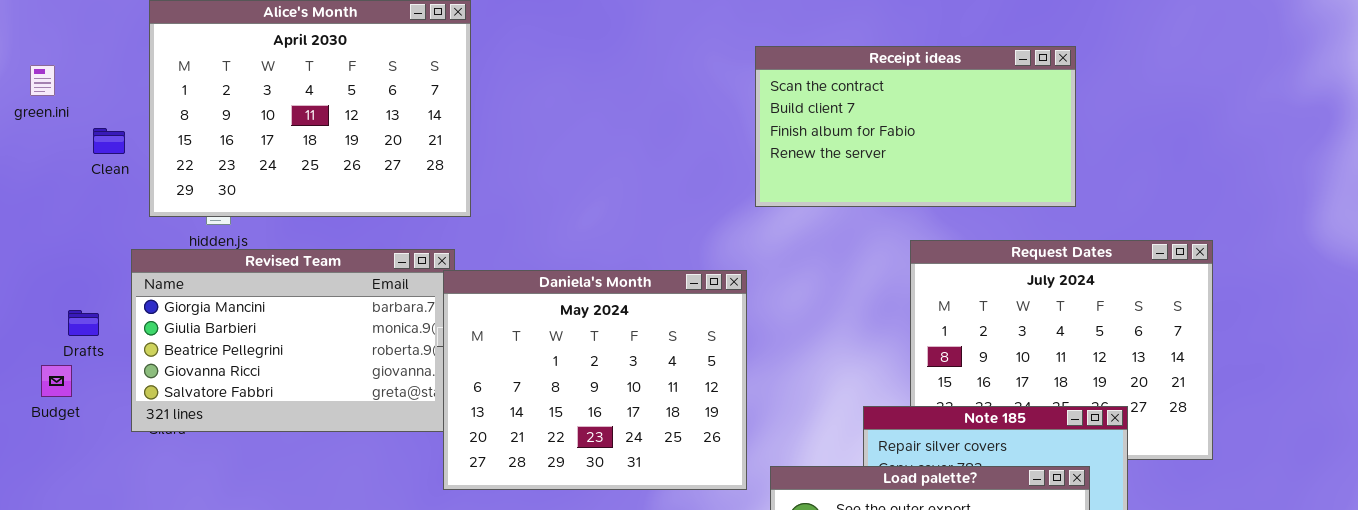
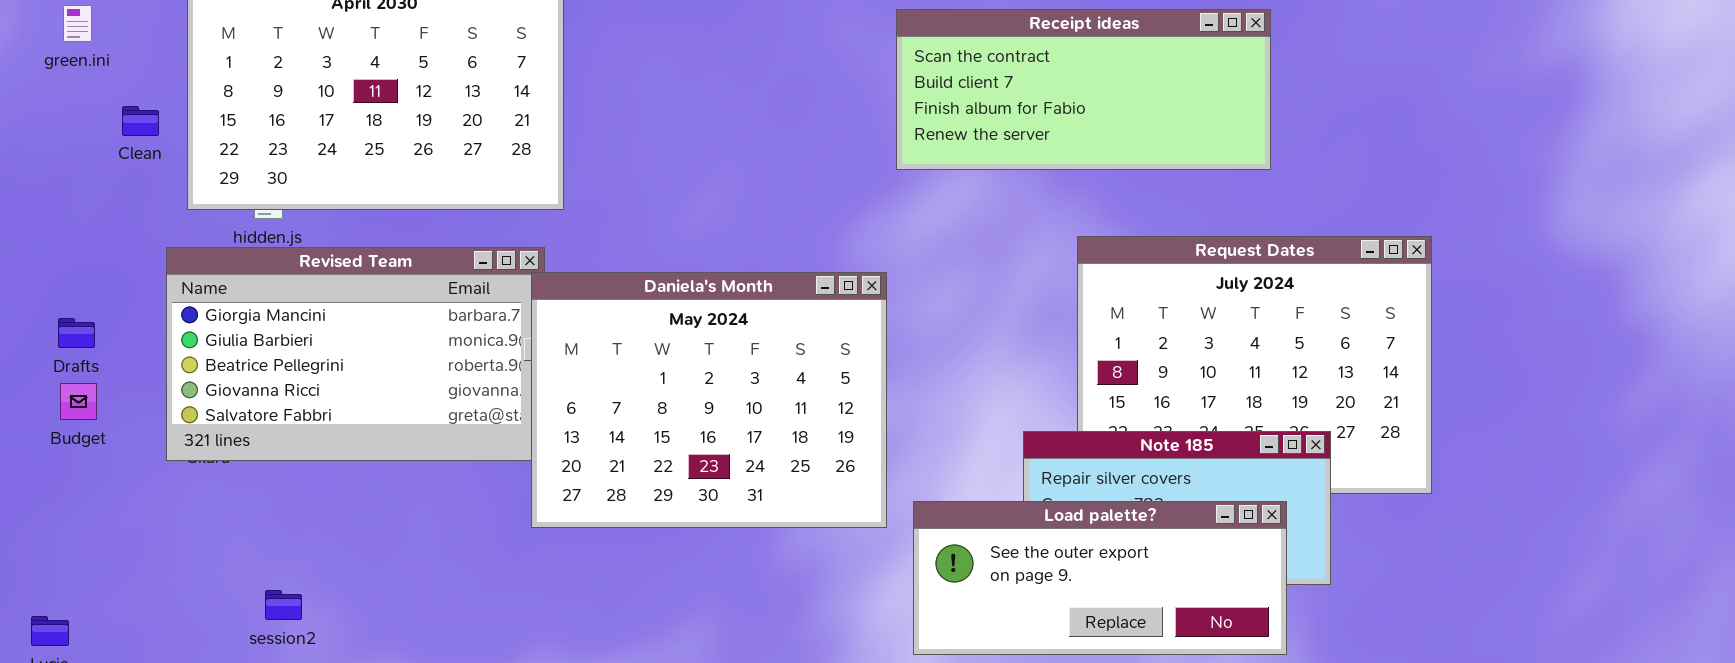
Receipt ideas: [755,46,1076,207] -> [896,9,1271,170], resized
green.ini: [30,65,55,96] -> [63,5,92,42], moved
Drafts: [68,310,99,336] -> [58,318,95,348], moved

